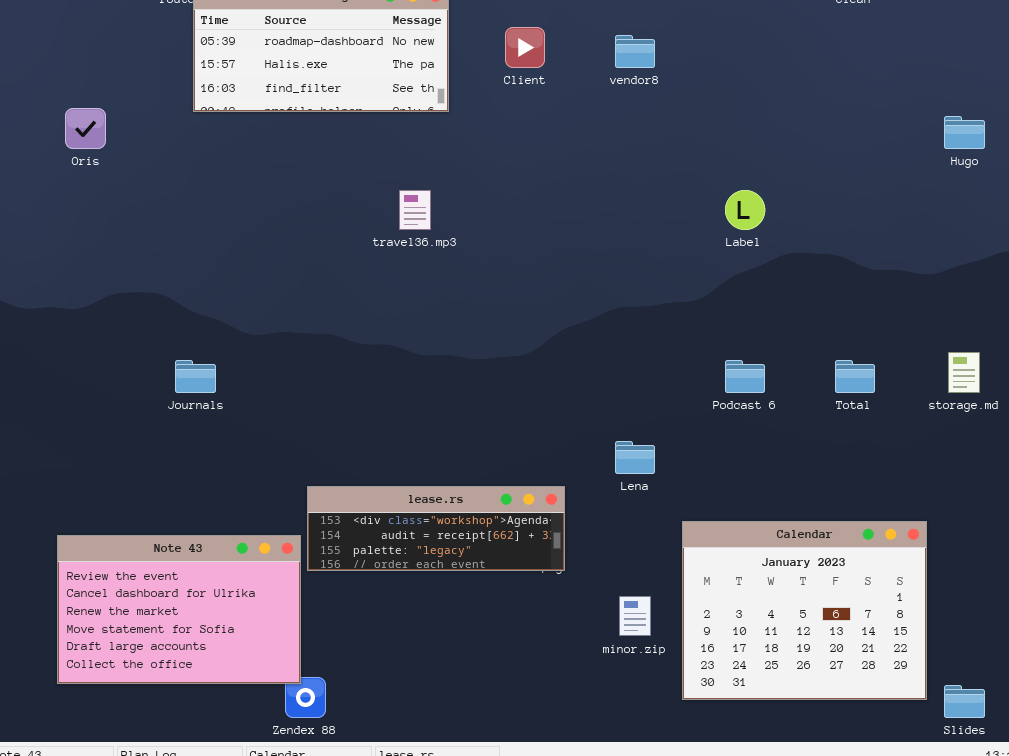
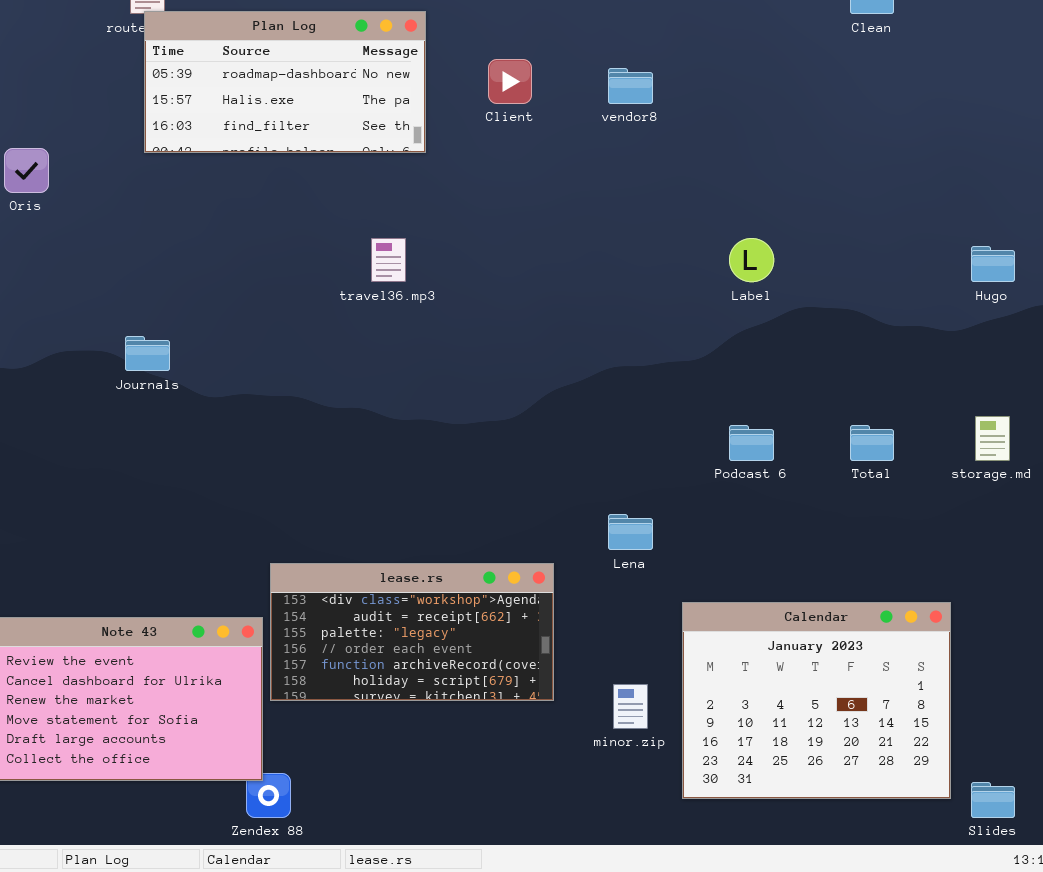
Hugo: [944,116,985,149] -> [971,246,1015,282], moved
Journals: [175,360,216,393] -> [125,336,170,371], moved
lease.rs: [307,486,565,571] -> [270,563,554,701], resized

